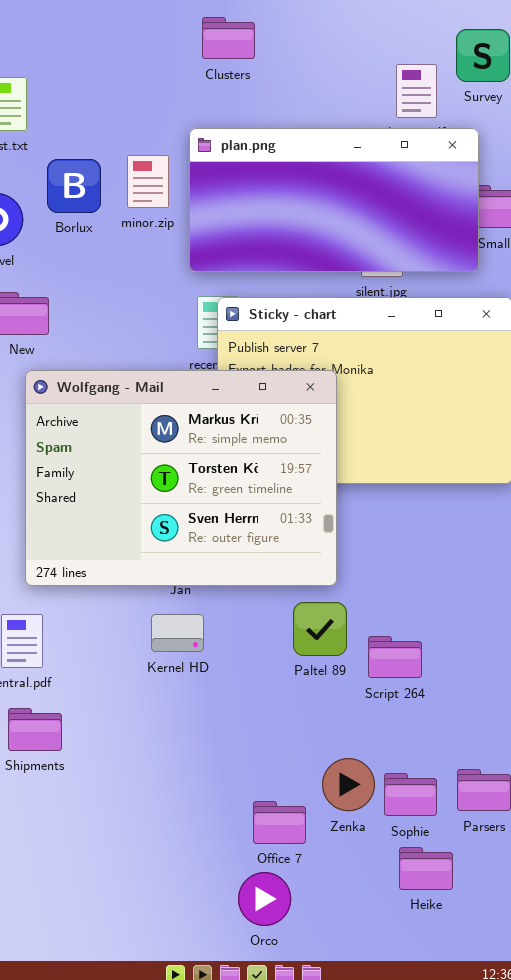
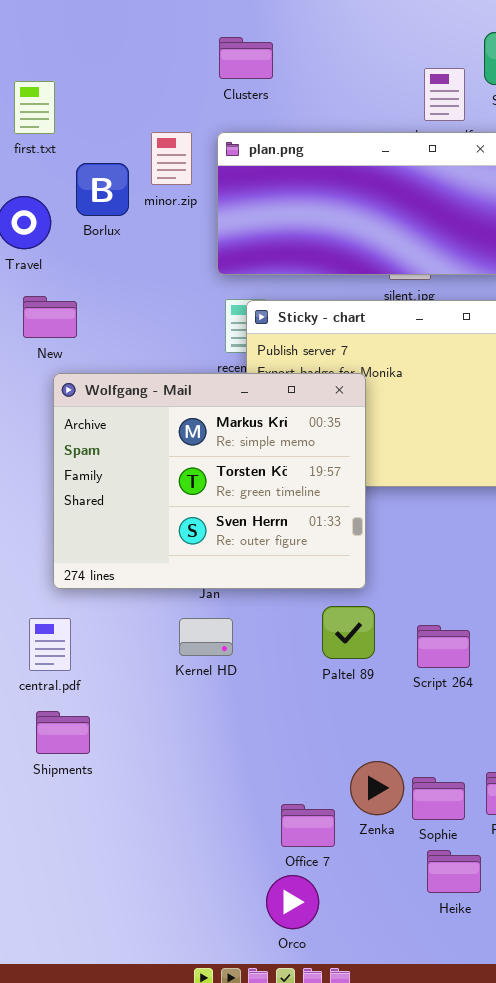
Clusters: [202,17,255,59] -> [219,37,273,79], moved
minor.zip: [127,155,169,208] -> [151,132,192,185], moved
Script 264: [368,636,422,678] -> [417,625,470,668], moved

